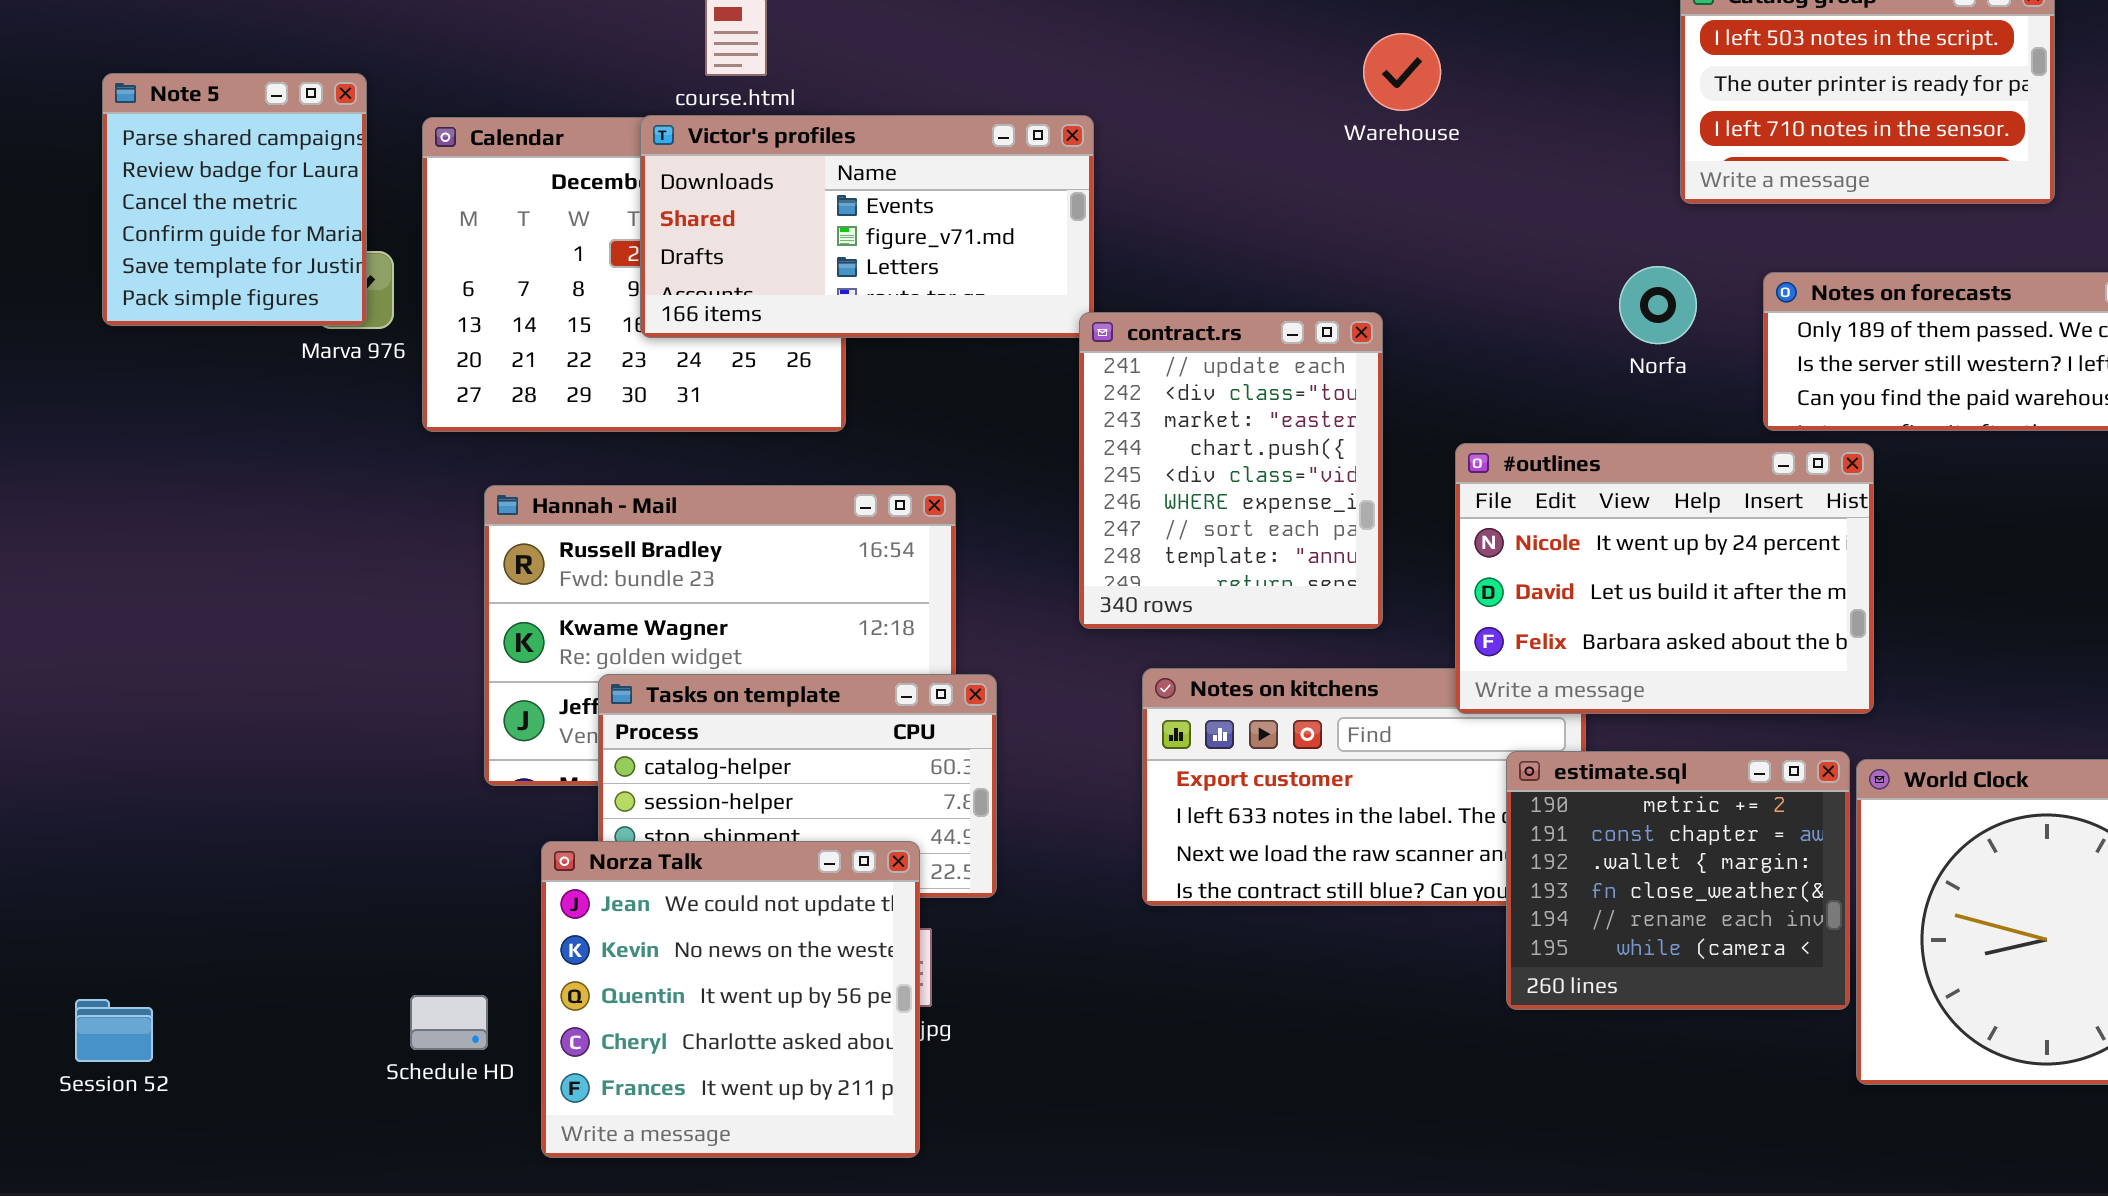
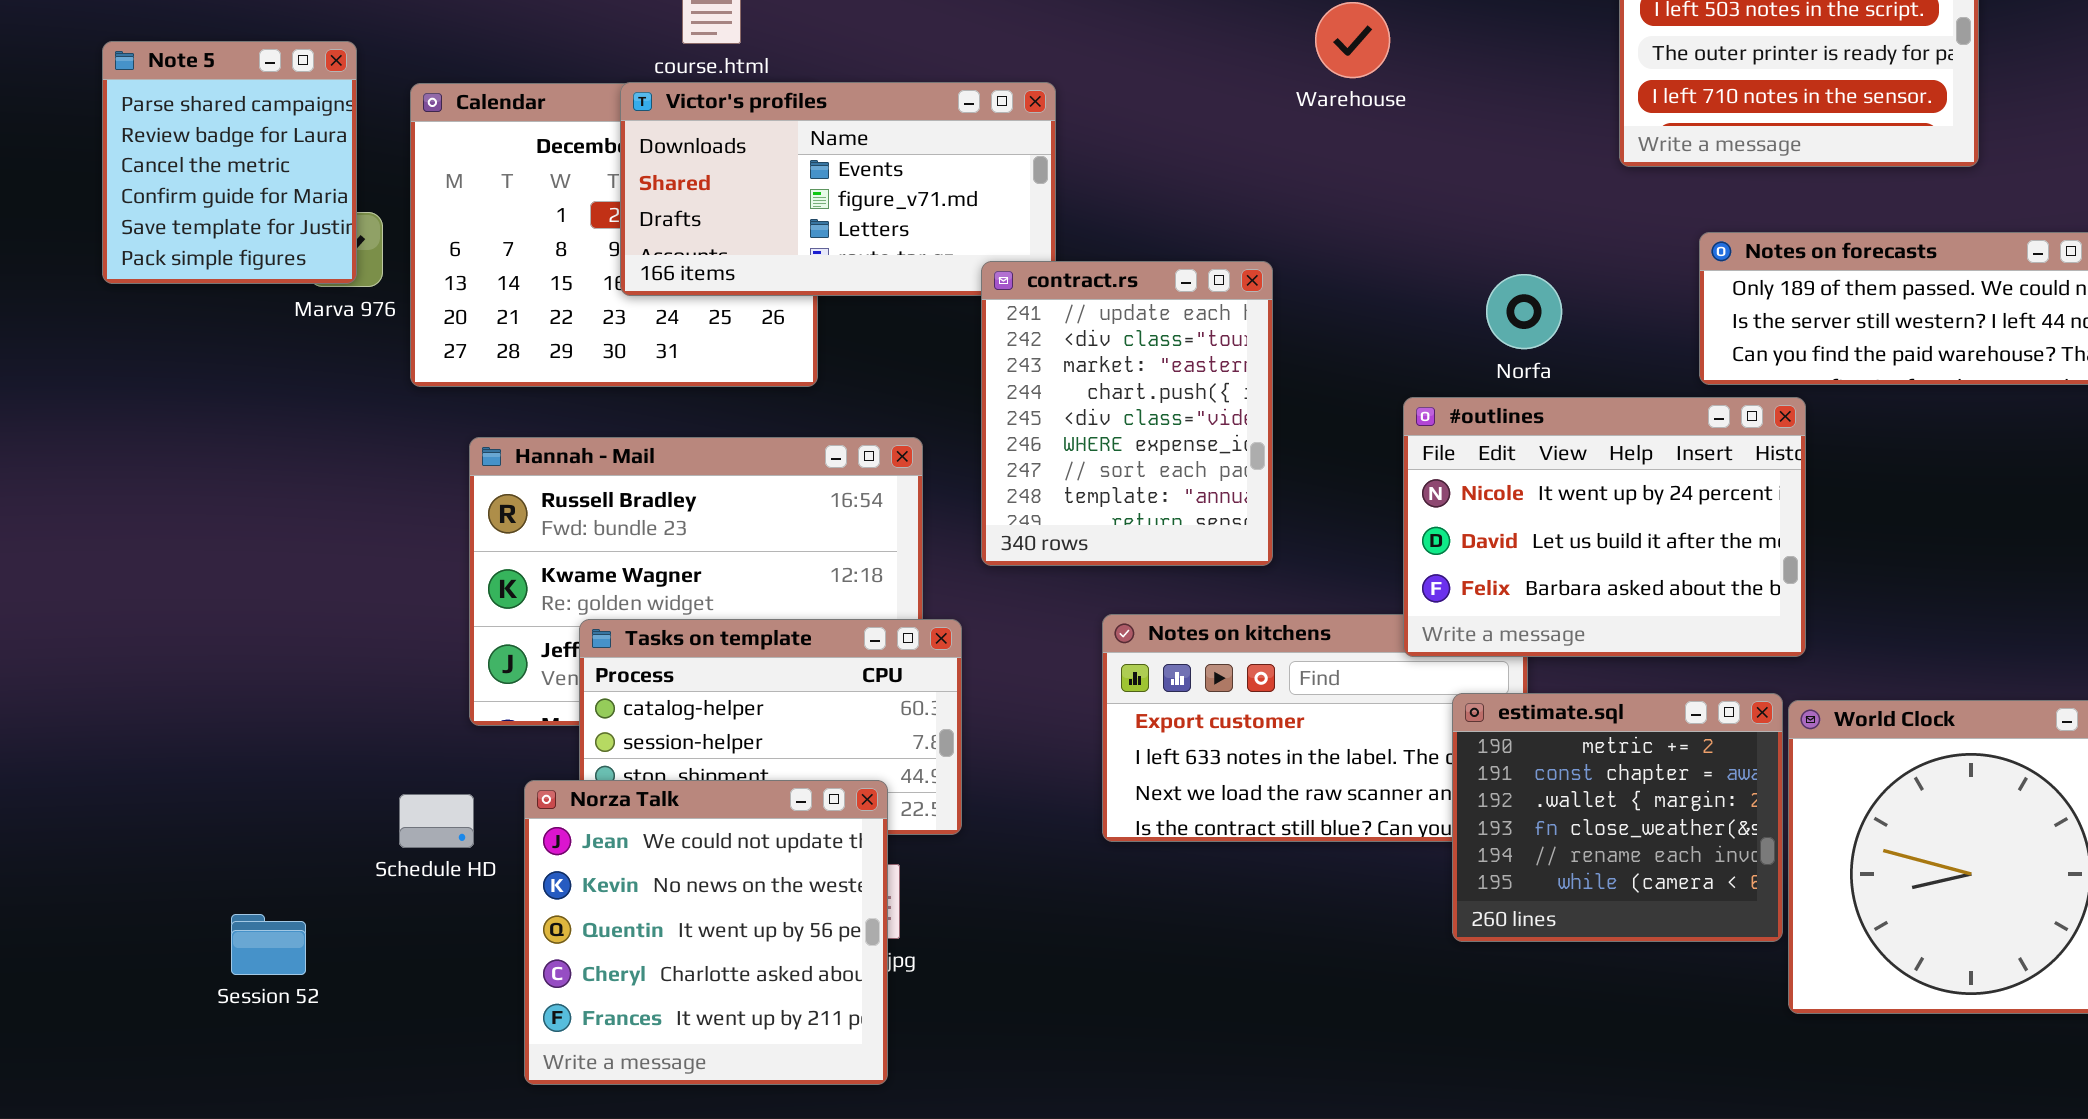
Norfa: [1619,266,1697,344] -> [1486,274,1562,349], moved
contract.rs: [1079,312,1383,629] -> [981,261,1273,566], moved
Schedule HD: [410,995,488,1050] -> [399,794,474,848], moved
Session 52: [75,999,153,1062] -> [231,914,306,975], moved

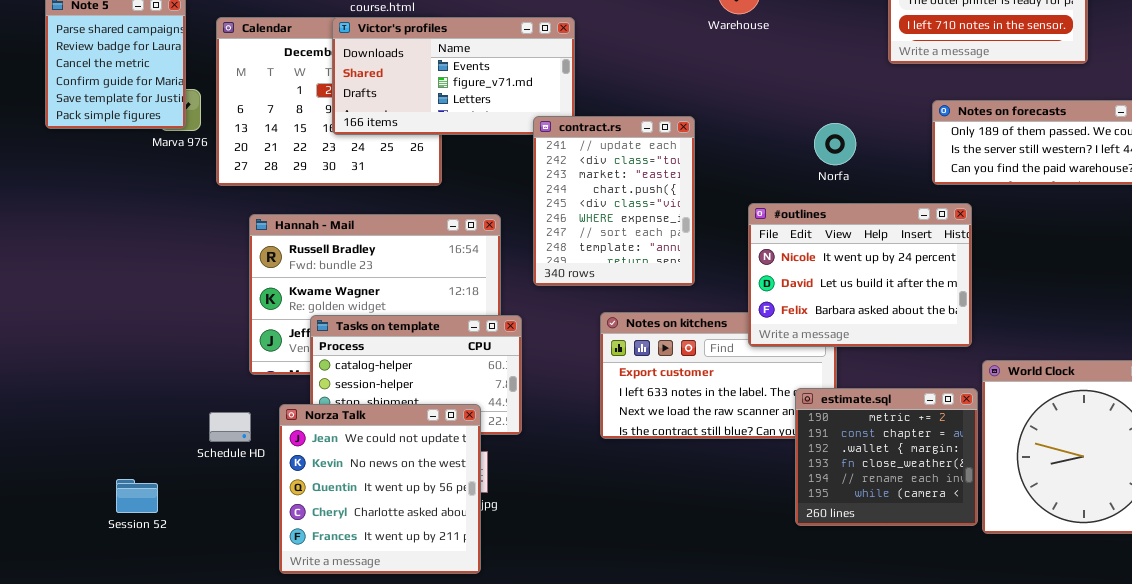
#outlines: [1403,397,1806,657] -> [748,203,972,347], moved
estimate.sql: [1452,693,1783,942] -> [795,388,978,526], moved

